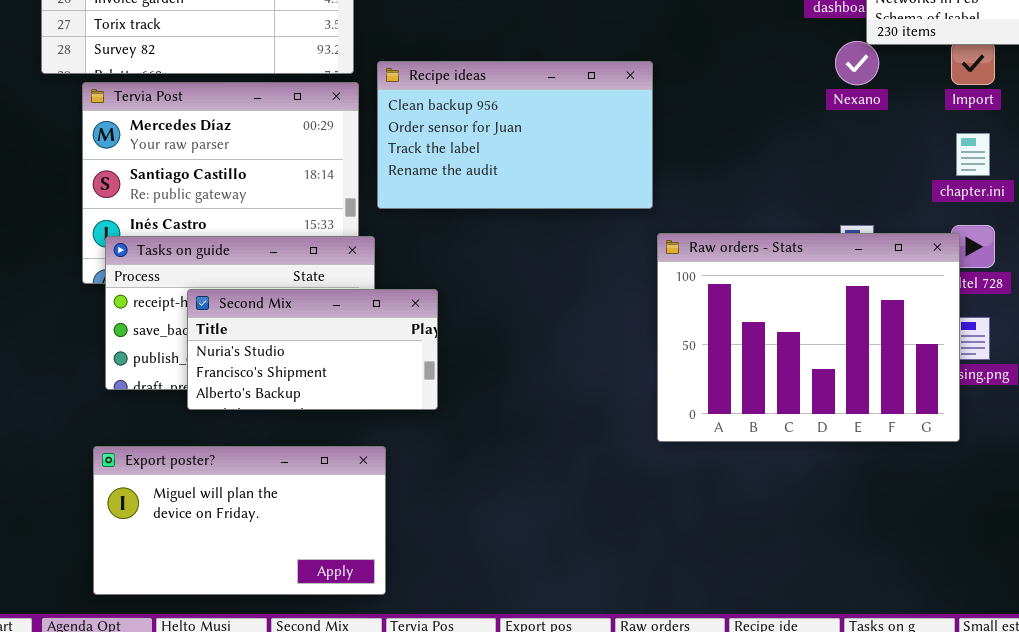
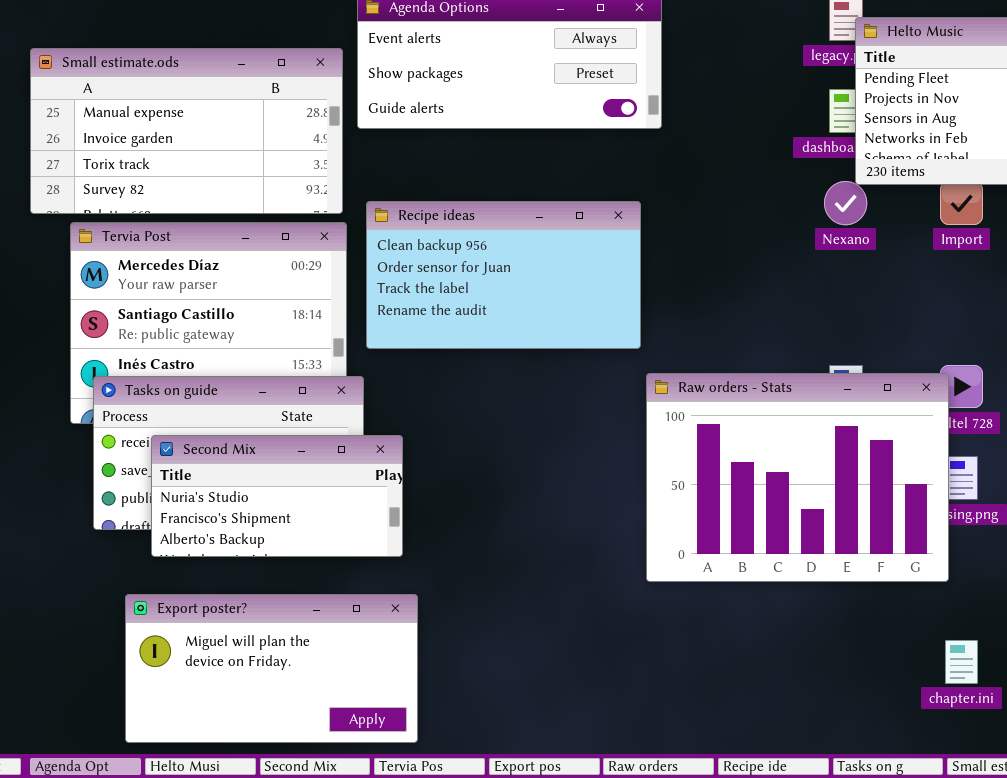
chapter.ini: [956,133,990,176] -> [945,640,978,684], moved
Second Mix: [187,289,438,410] -> [151,435,403,557], moved
Export poster?: [93,446,386,595] -> [125,594,418,743], moved

